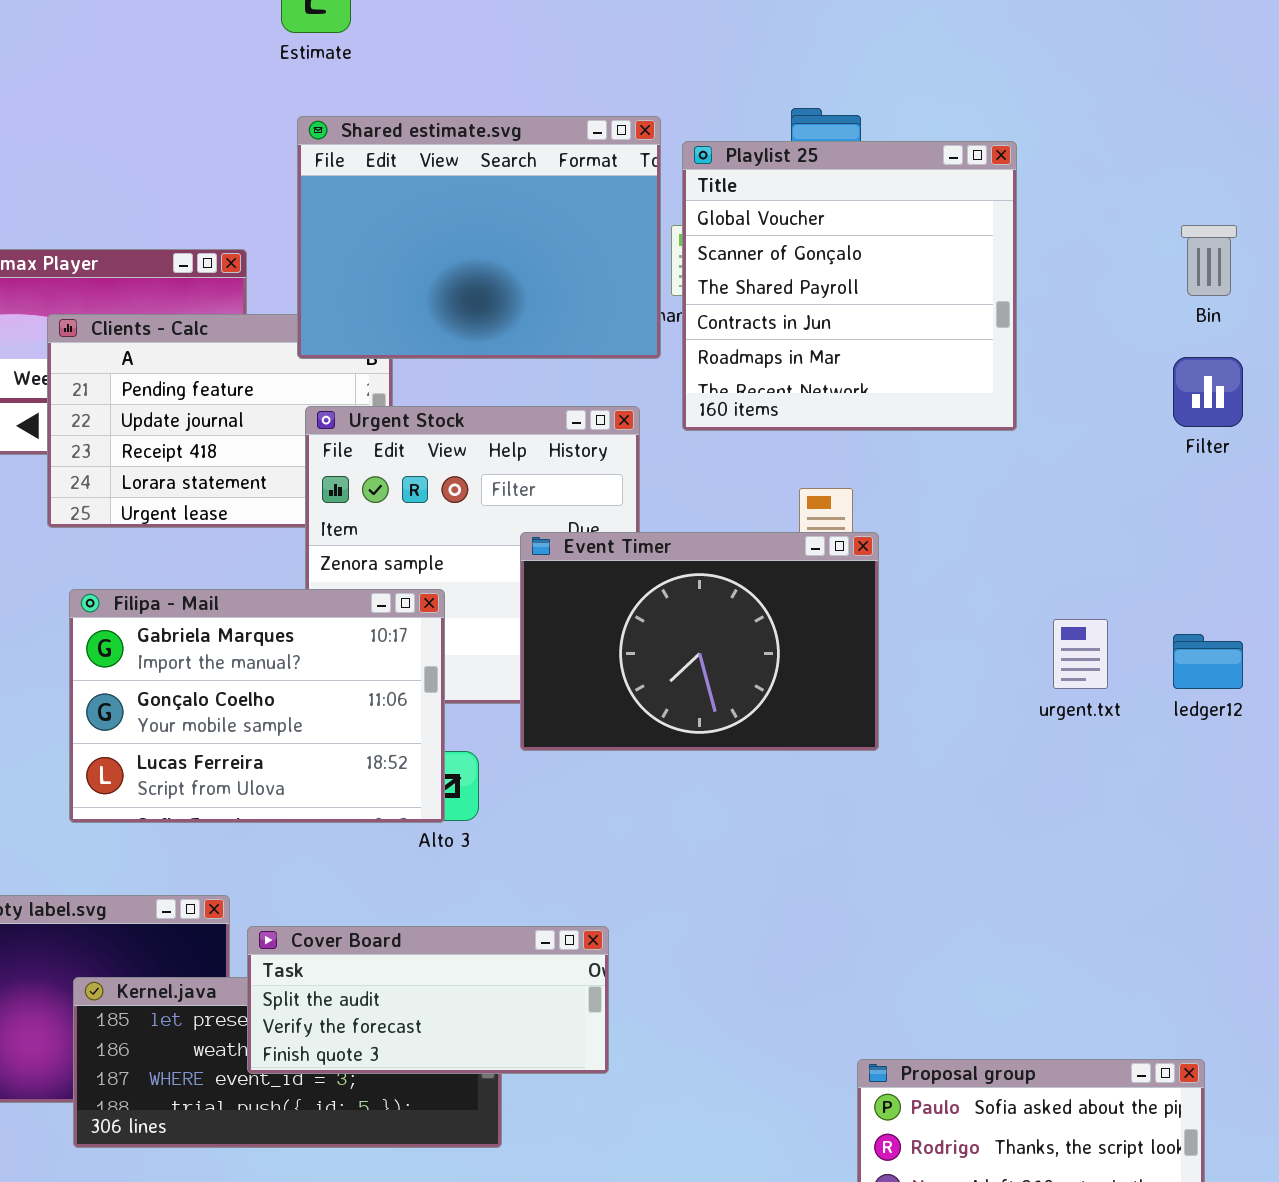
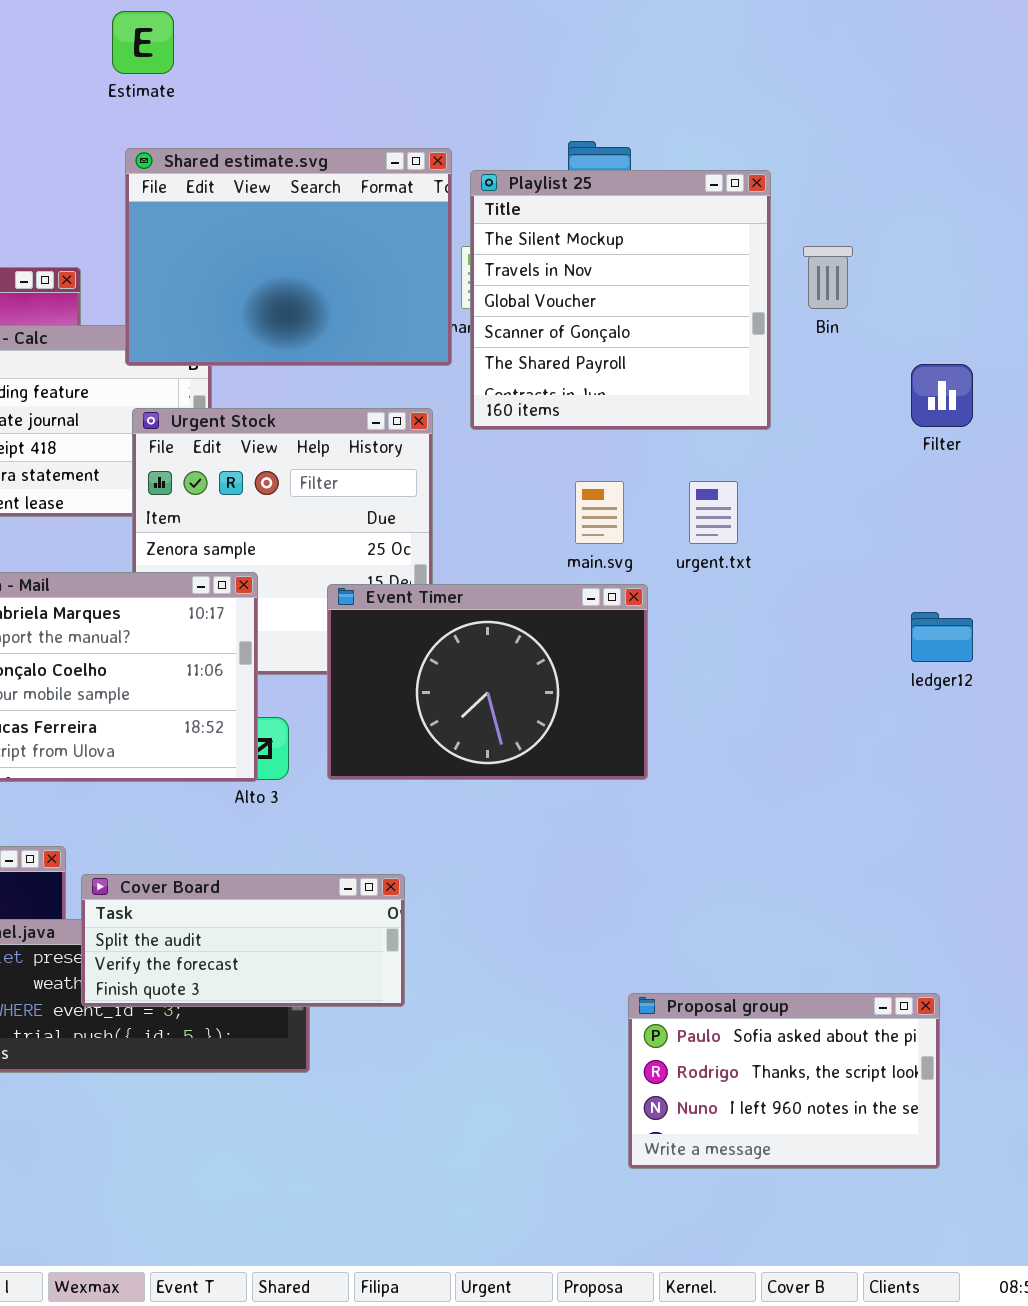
Playlist 25: [682,141,1017,431] -> [470,170,771,430], scrolled up 2 rows
Bin: [1181,225,1237,296] -> [803,246,853,309], moved
Event Timer: [520,532,879,751] -> [327,584,648,780], moved
urgent.txt: [1053,619,1108,689] -> [689,481,738,544], moved

